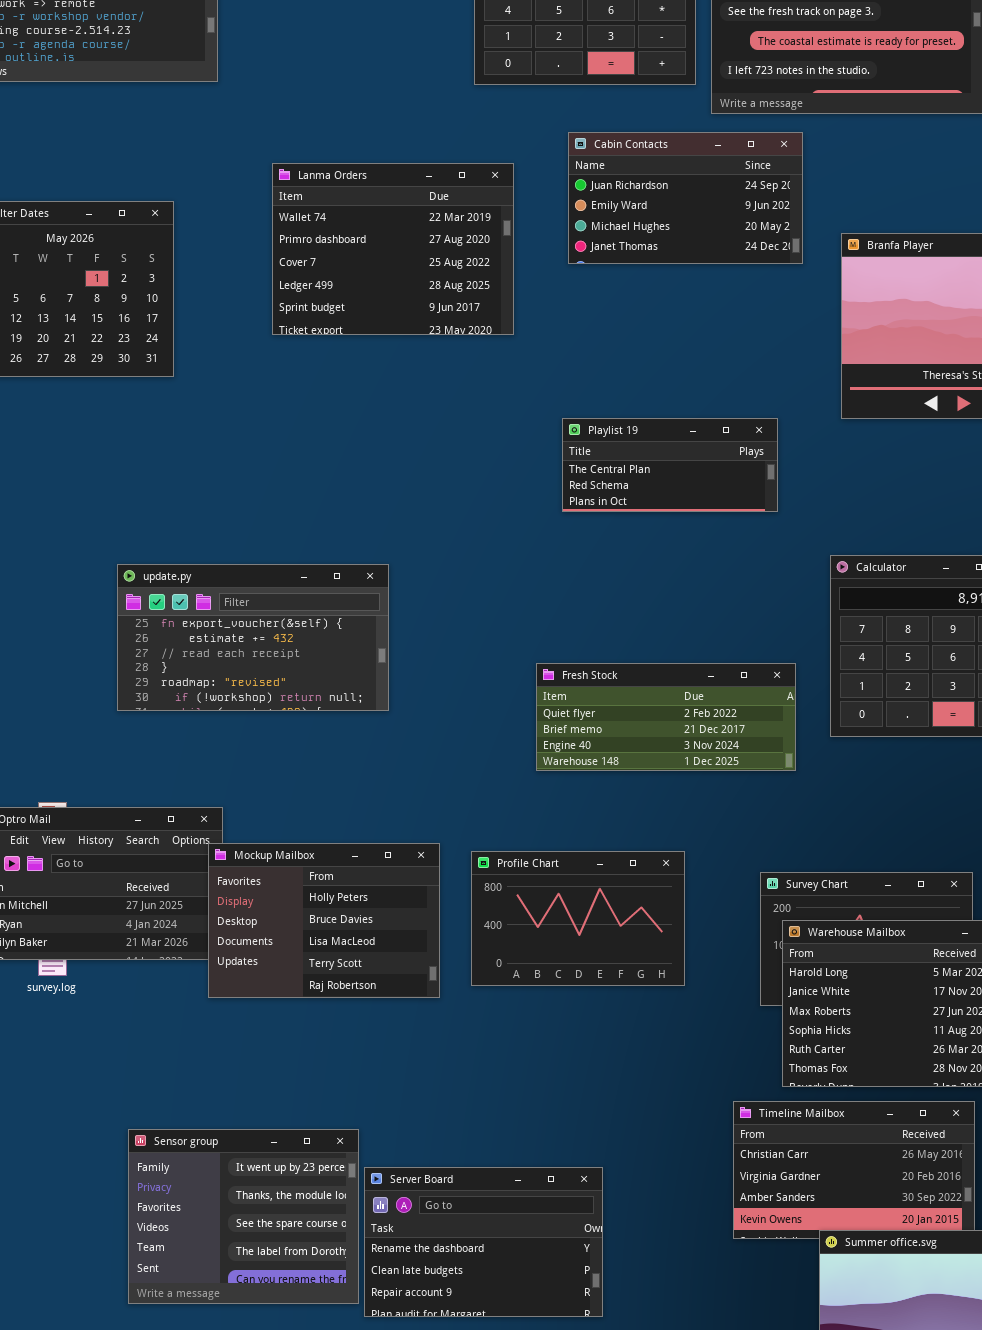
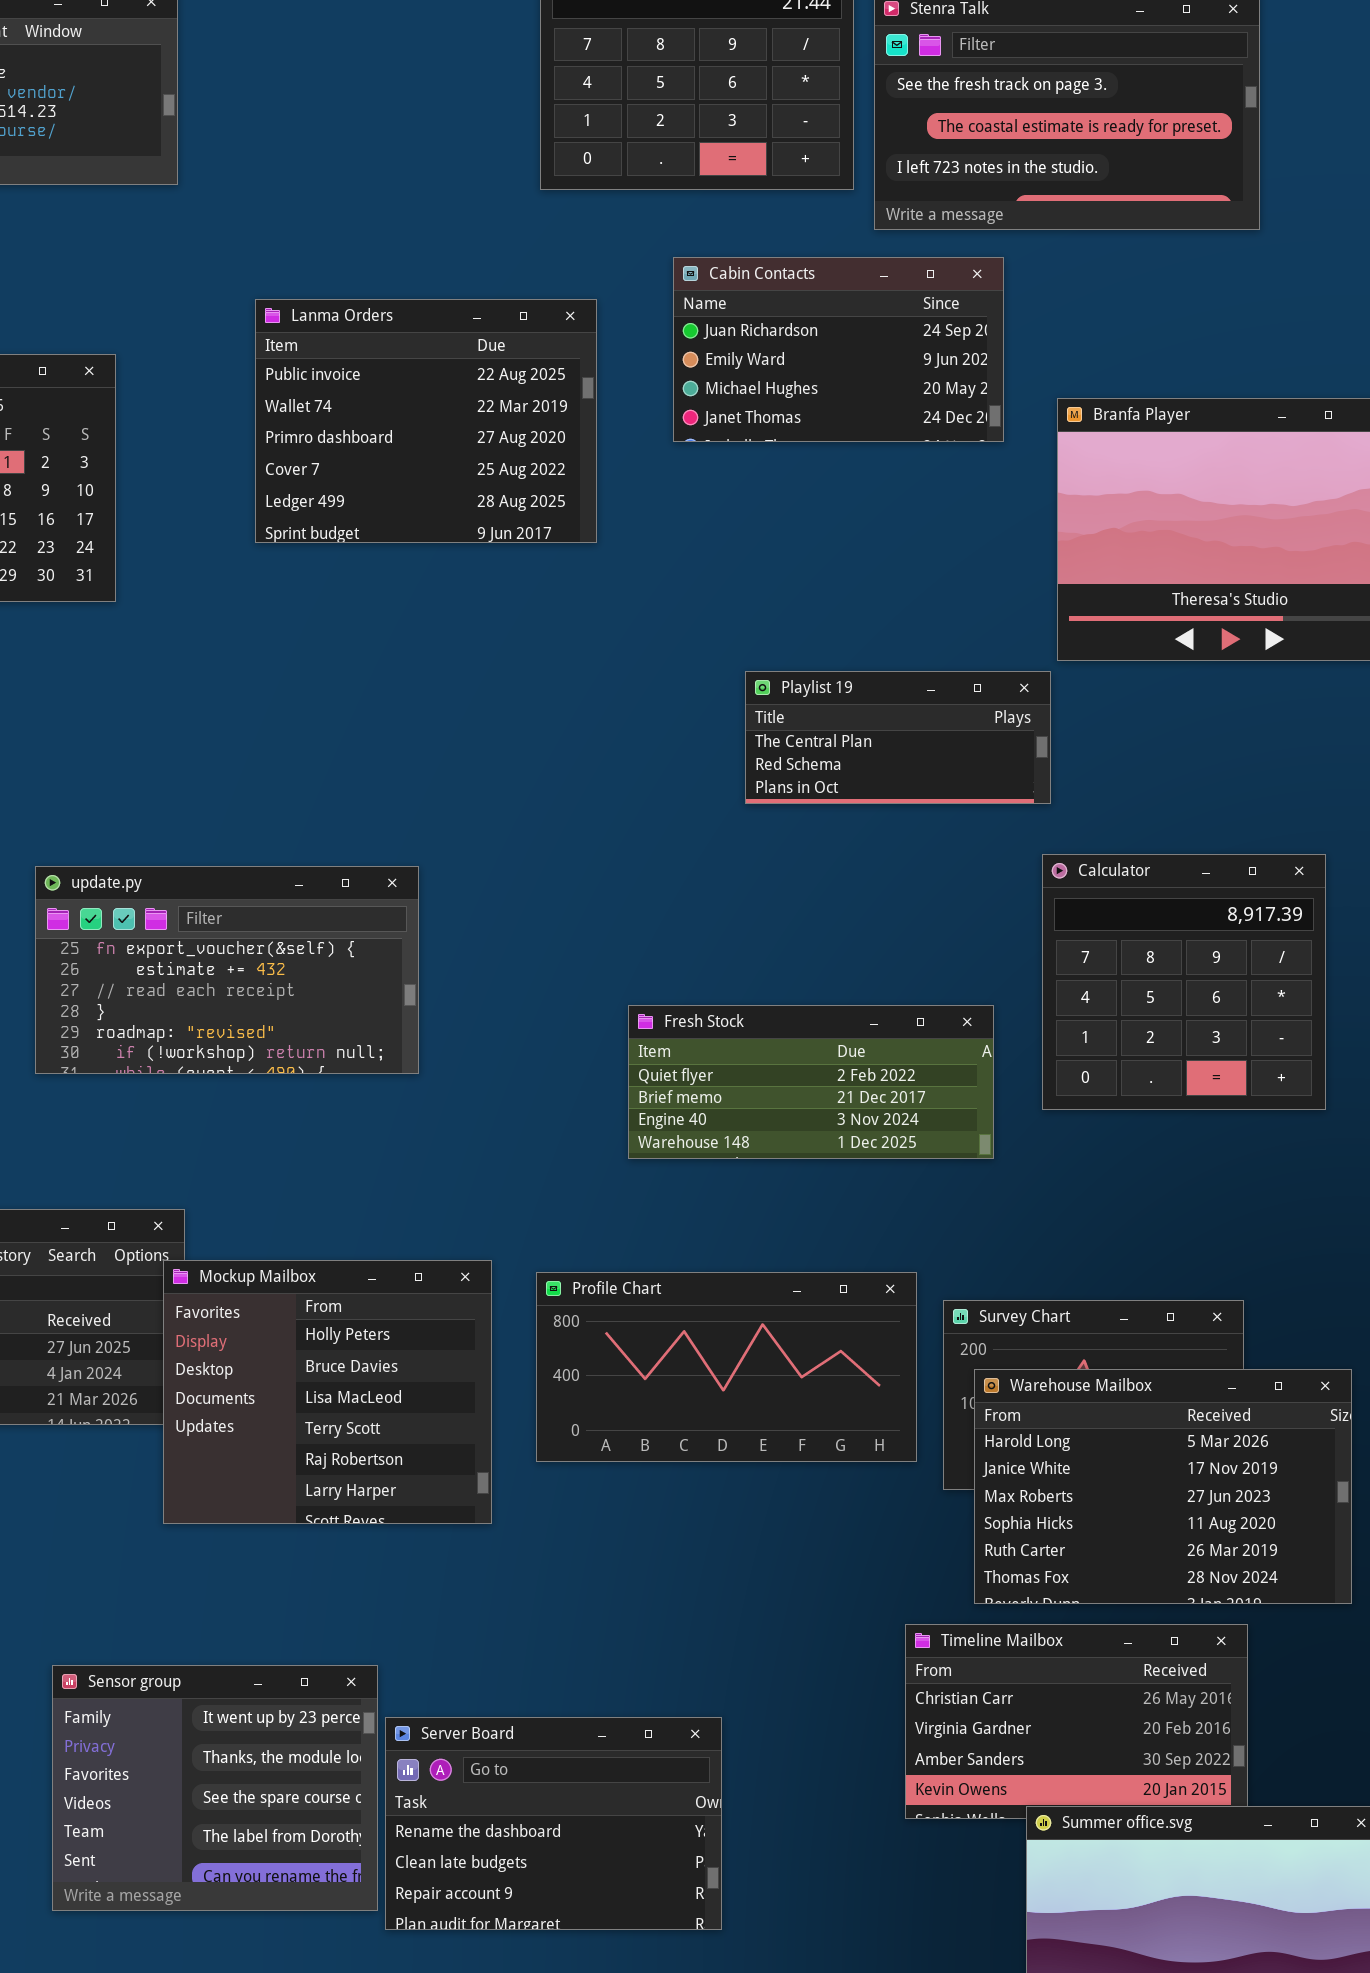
Lanma Orders: [272,163,514,335] -> [255,299,597,543], scrolled up 1 row
Playlist 19: [562,418,778,512] -> [745,671,1051,804], moved
Mockup Mailbox: [208,843,440,998] -> [163,1260,492,1524], resized
Profile Chart: [471,851,685,986] -> [536,1272,917,1462], resized

